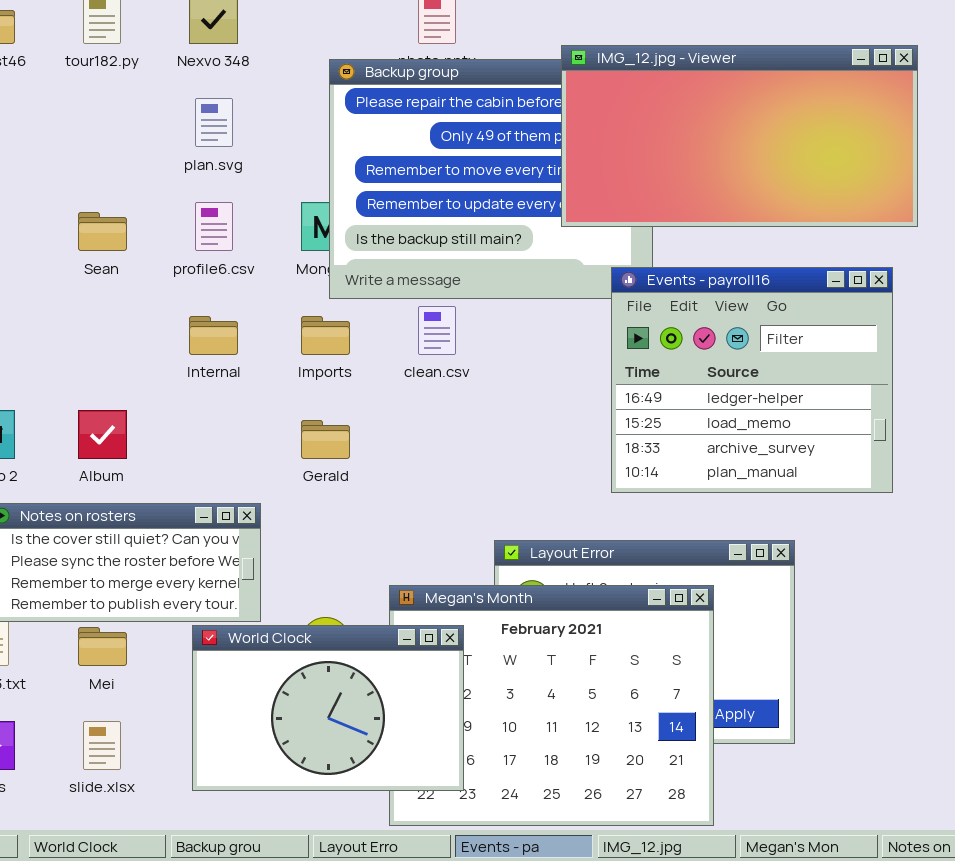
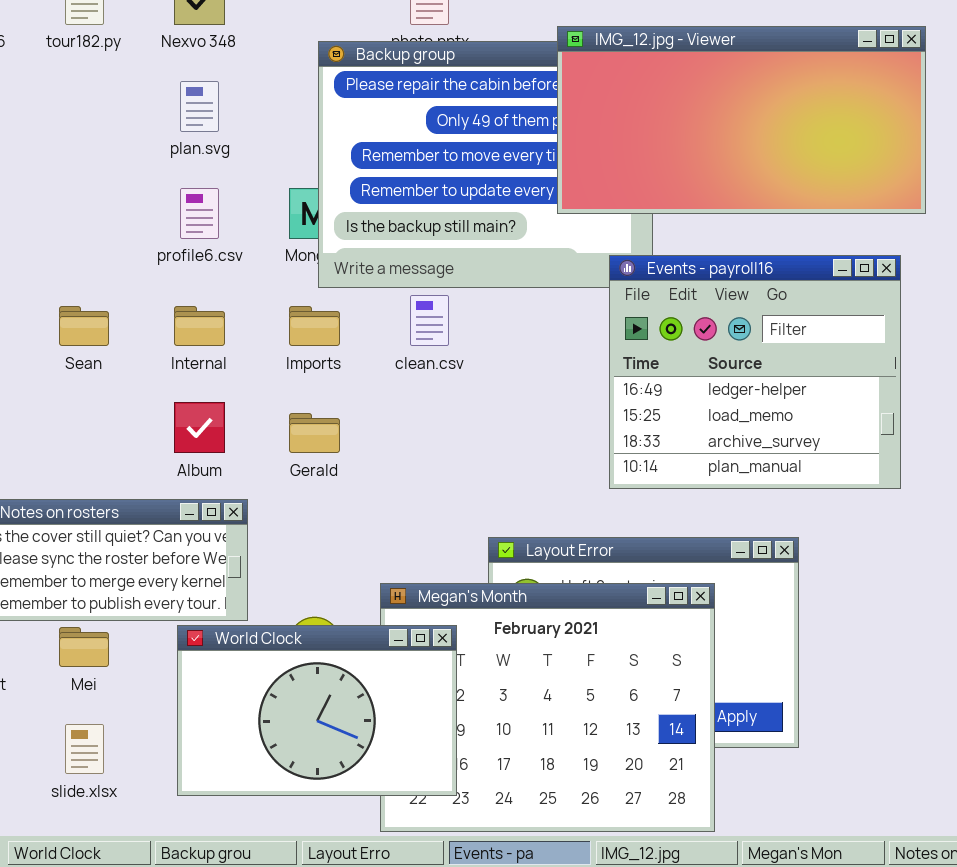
Sean: [78,212,127,251] -> [59,306,109,346], moved
Album: [78,410,127,459] -> [174,402,225,453], moved

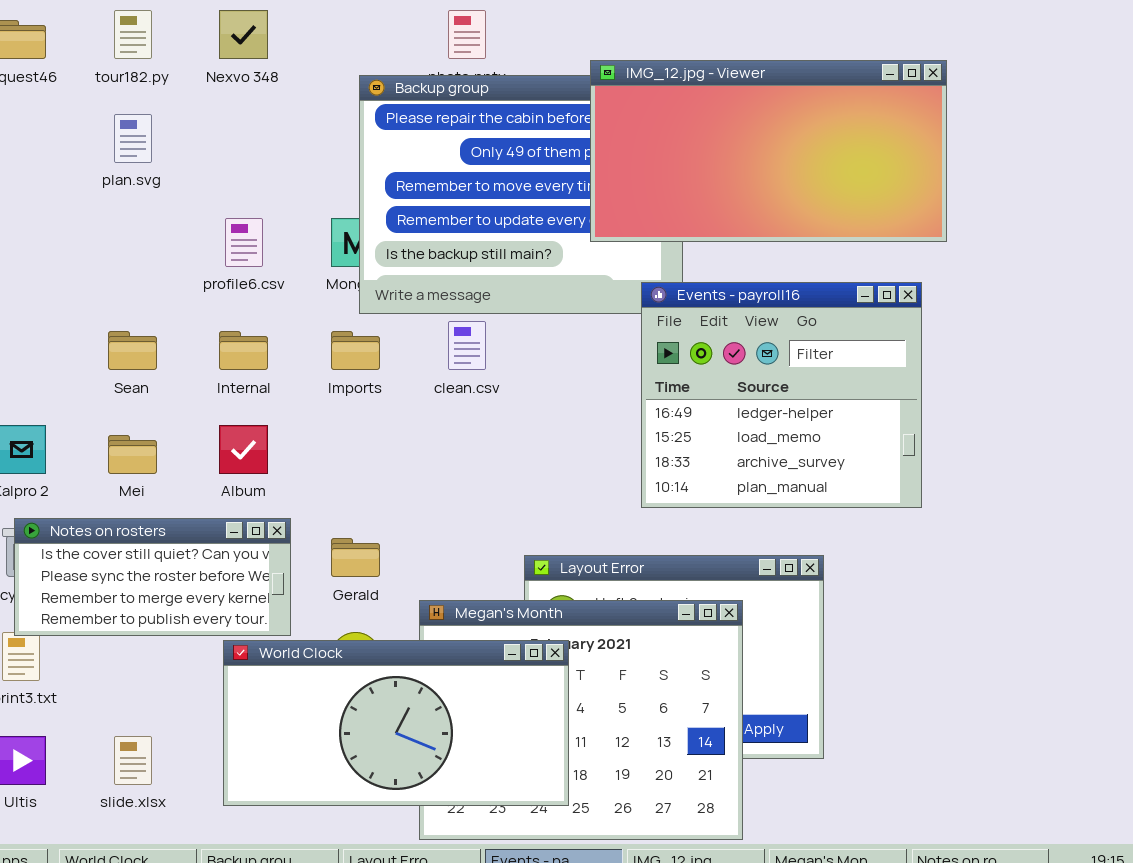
plan.svg: [180,81,219,132] -> [114,114,152,163], moved
Gerald: [289,413,340,453] -> [331,538,380,577], moved
World Clock: [177,625,457,796] -> [223,640,569,806], resized
Mei: [59,627,109,667] -> [108,435,157,474], moved

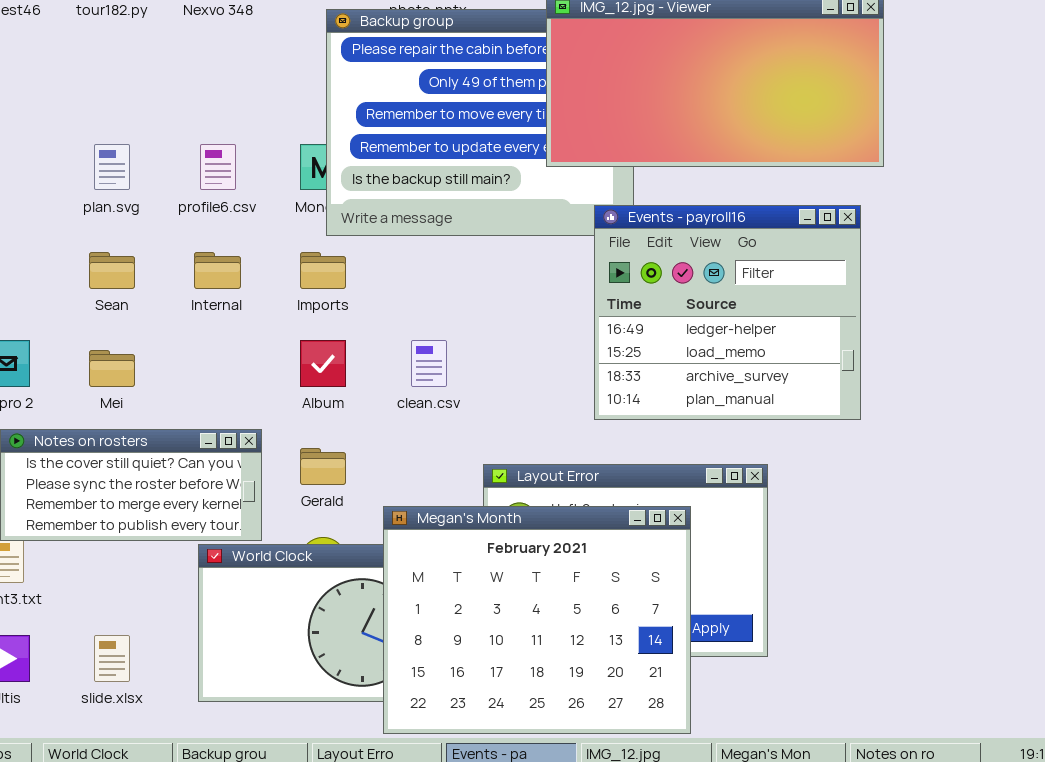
plan.svg: [114,114,152,163] -> [94,144,130,190], moved
clean.csv: [448,321,486,370] -> [411,340,447,387], moved
Album: [219,425,268,474] -> [300,340,346,387], moved
Megan's Month: [419,600,743,840] -> [383,506,691,734], raised

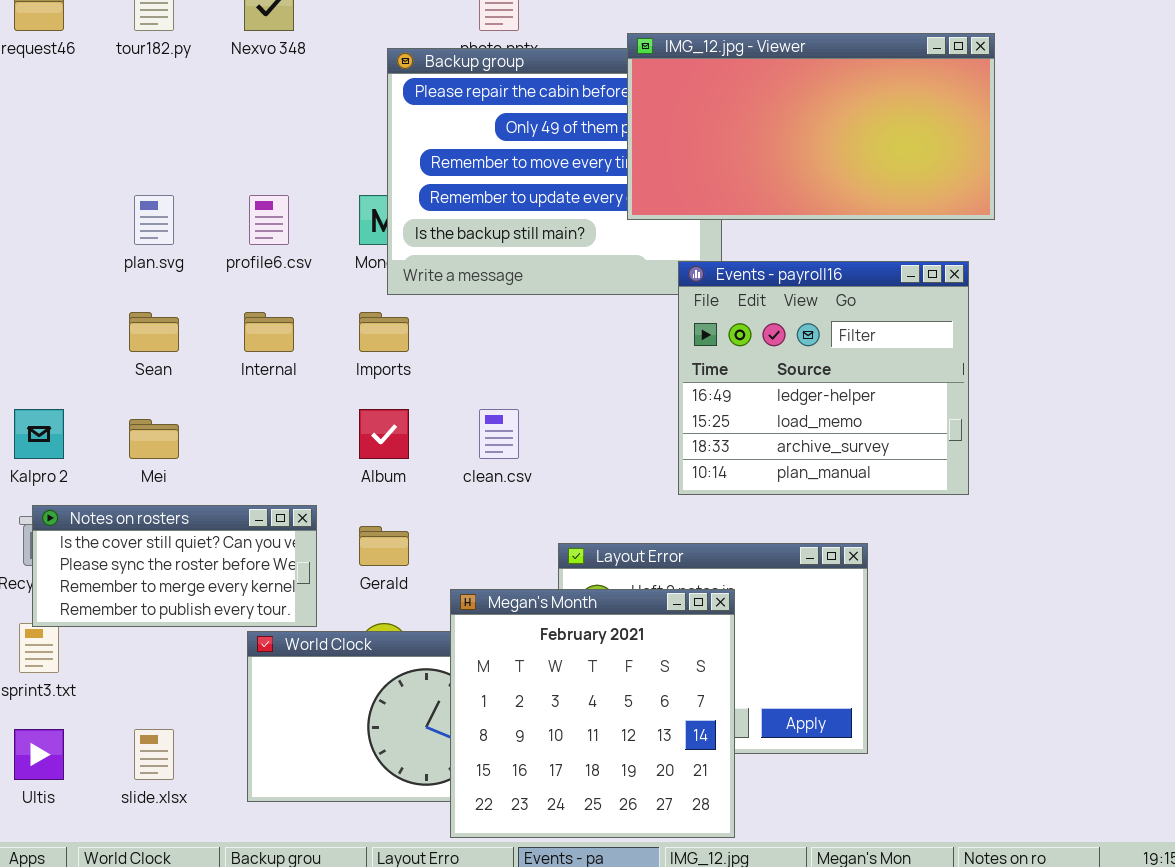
Megan's Month: [383,506,691,734] -> [450,589,735,838], resized

